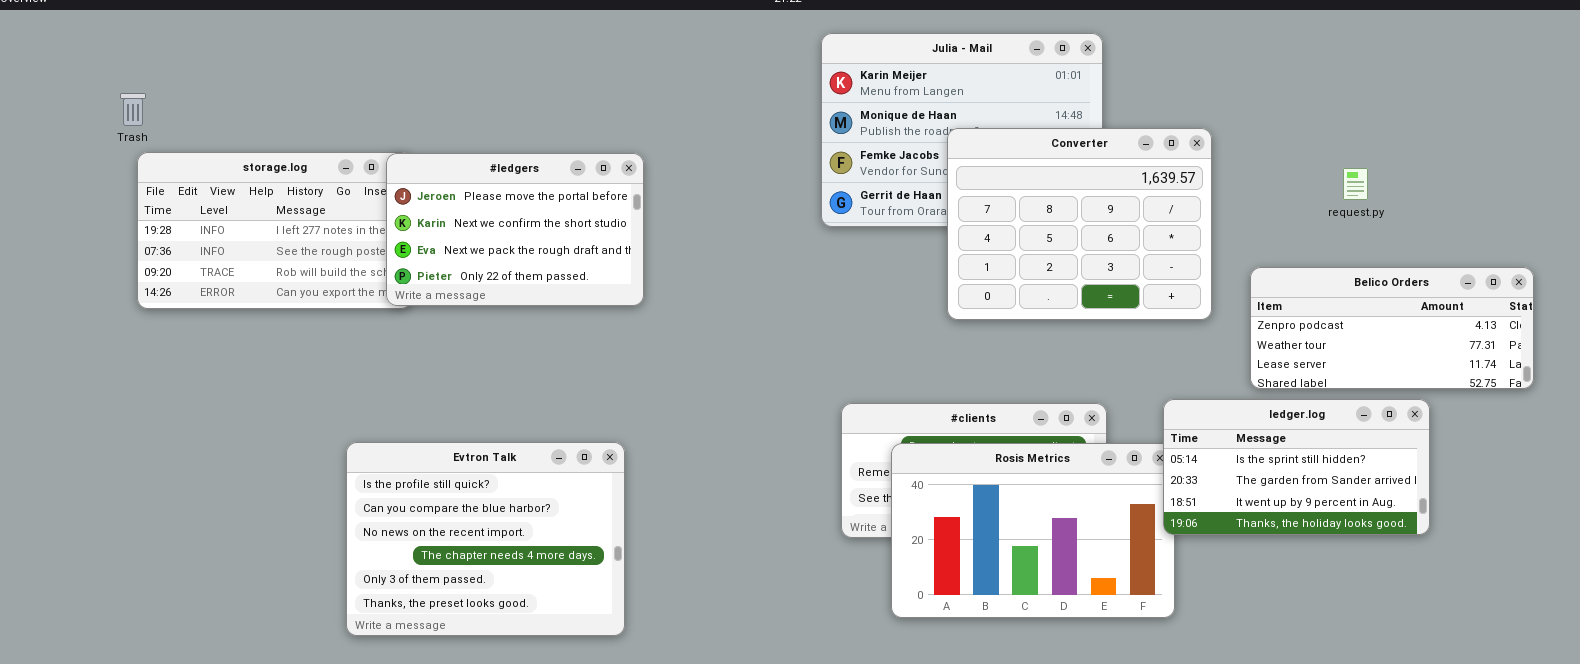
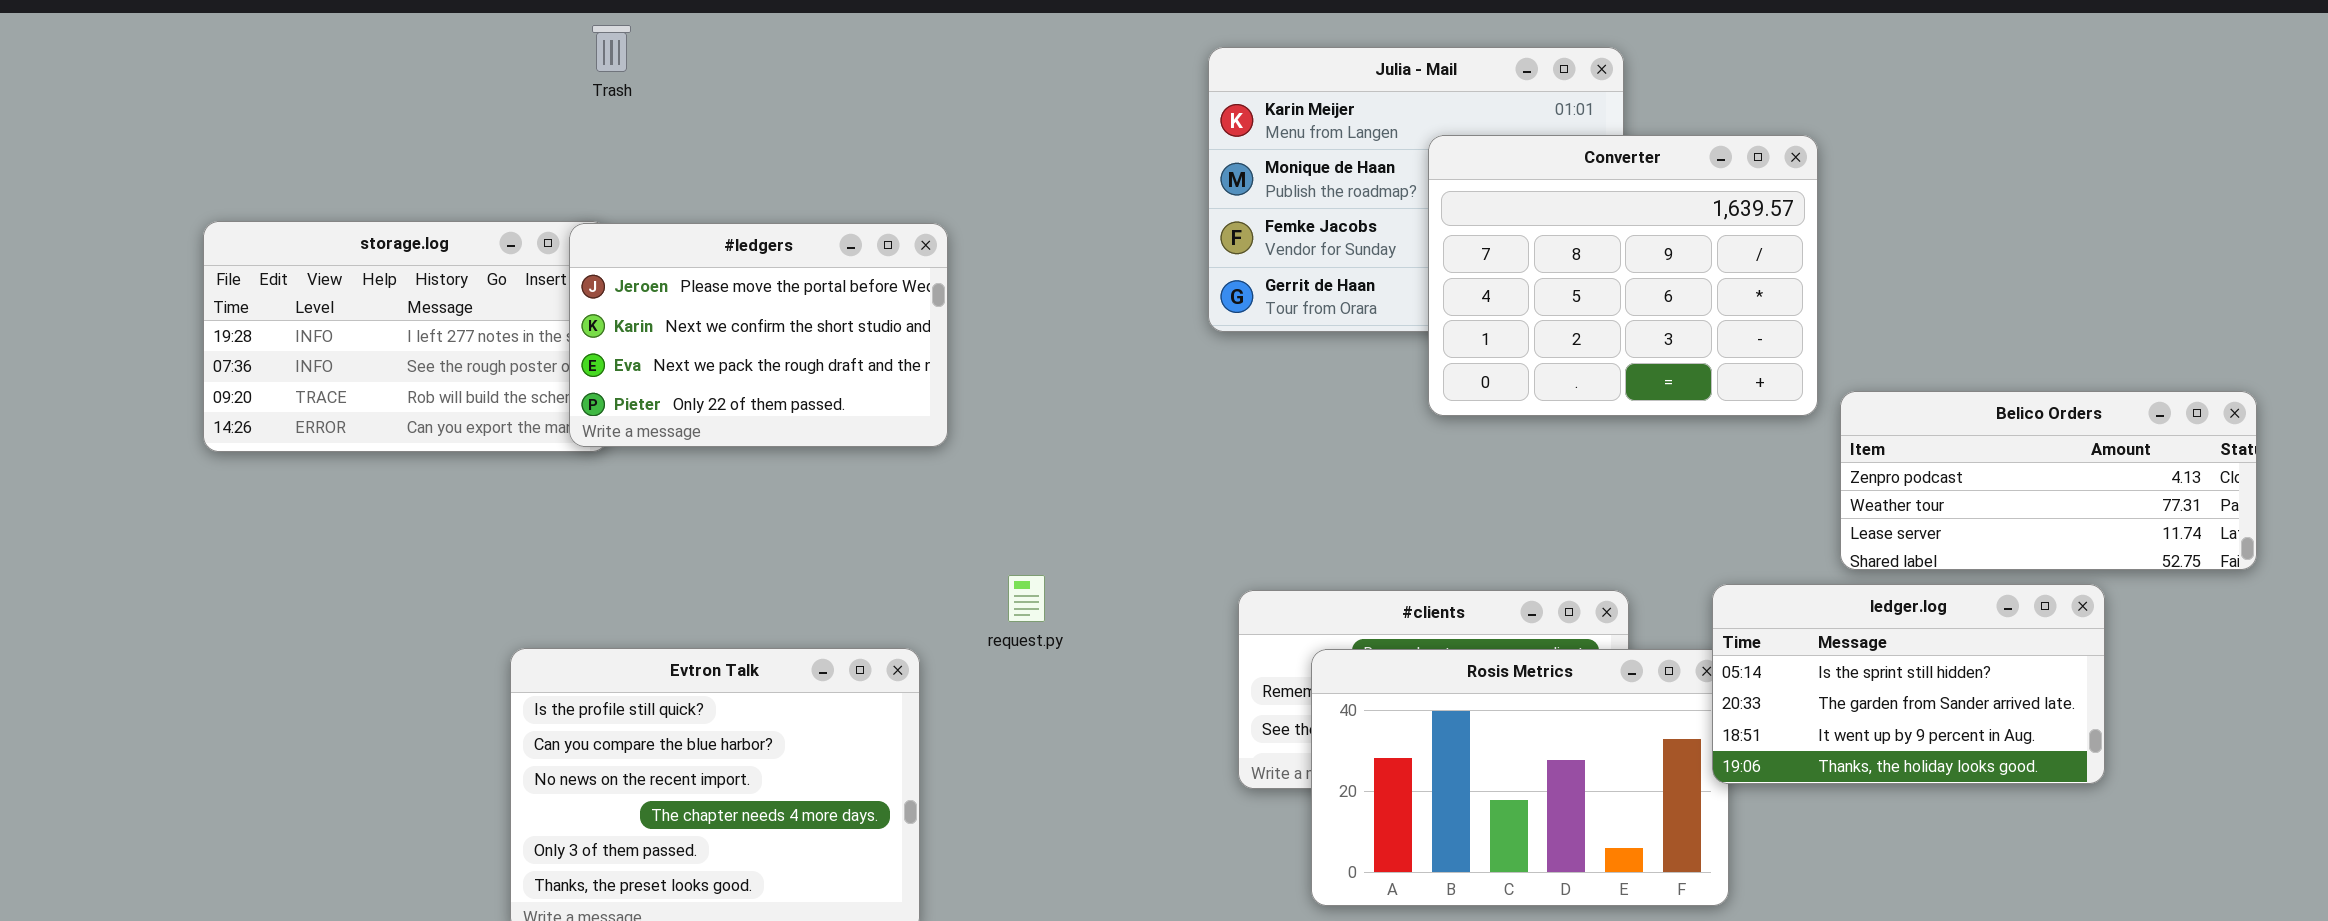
Trash: [120,93,146,126] -> [592,25,631,72], moved
Converter: [947,128,1212,320] -> [1428,135,1818,416], moved
request.py: [1343,168,1368,200] -> [1008,575,1045,622], moved

